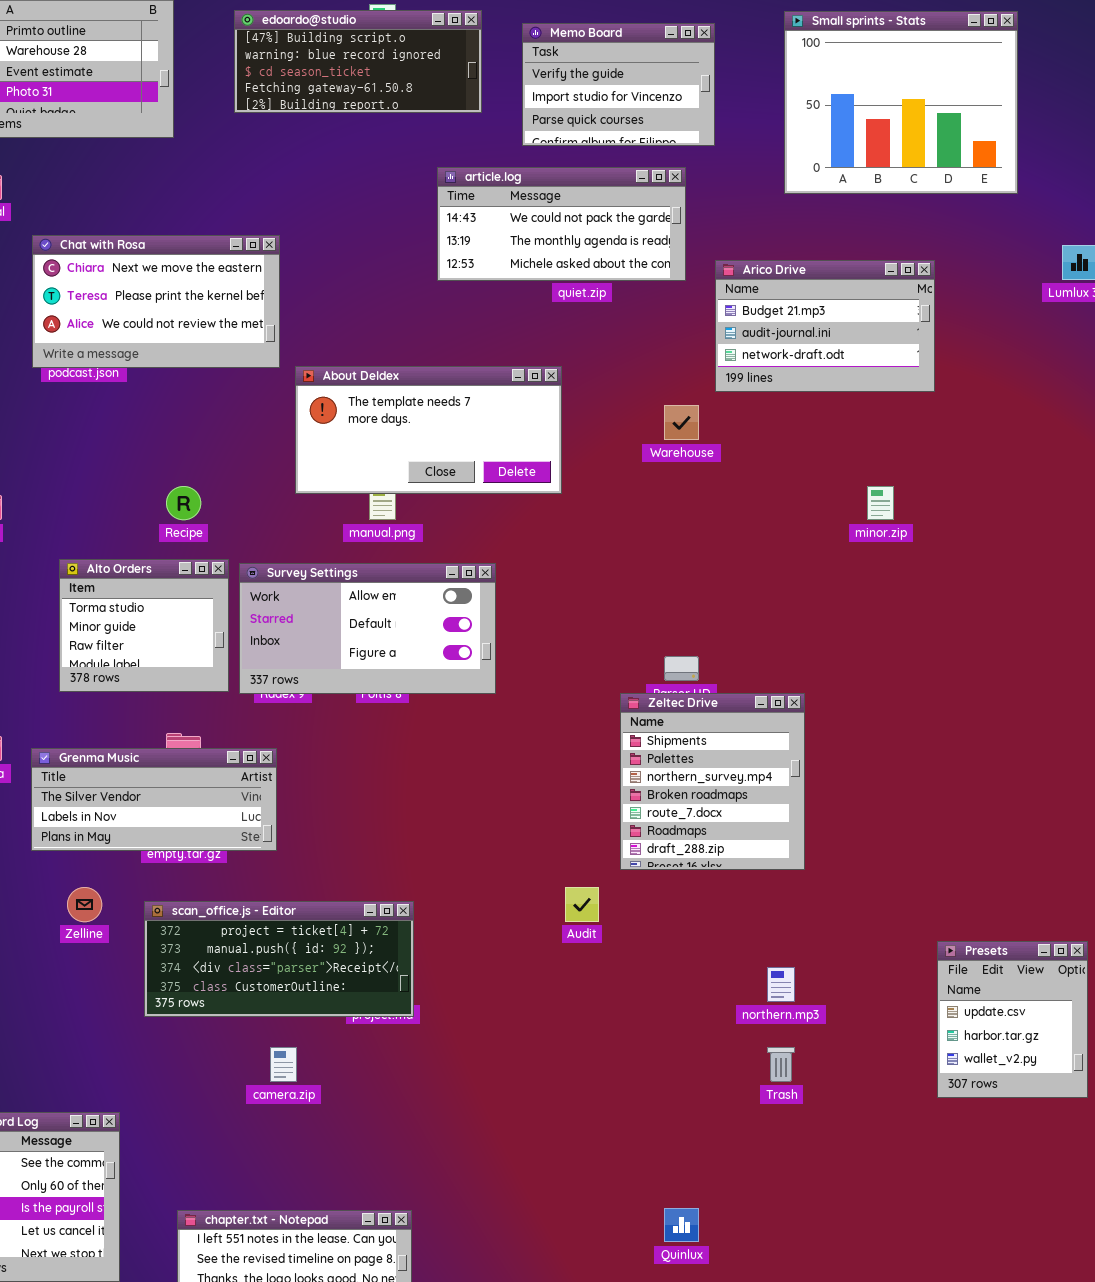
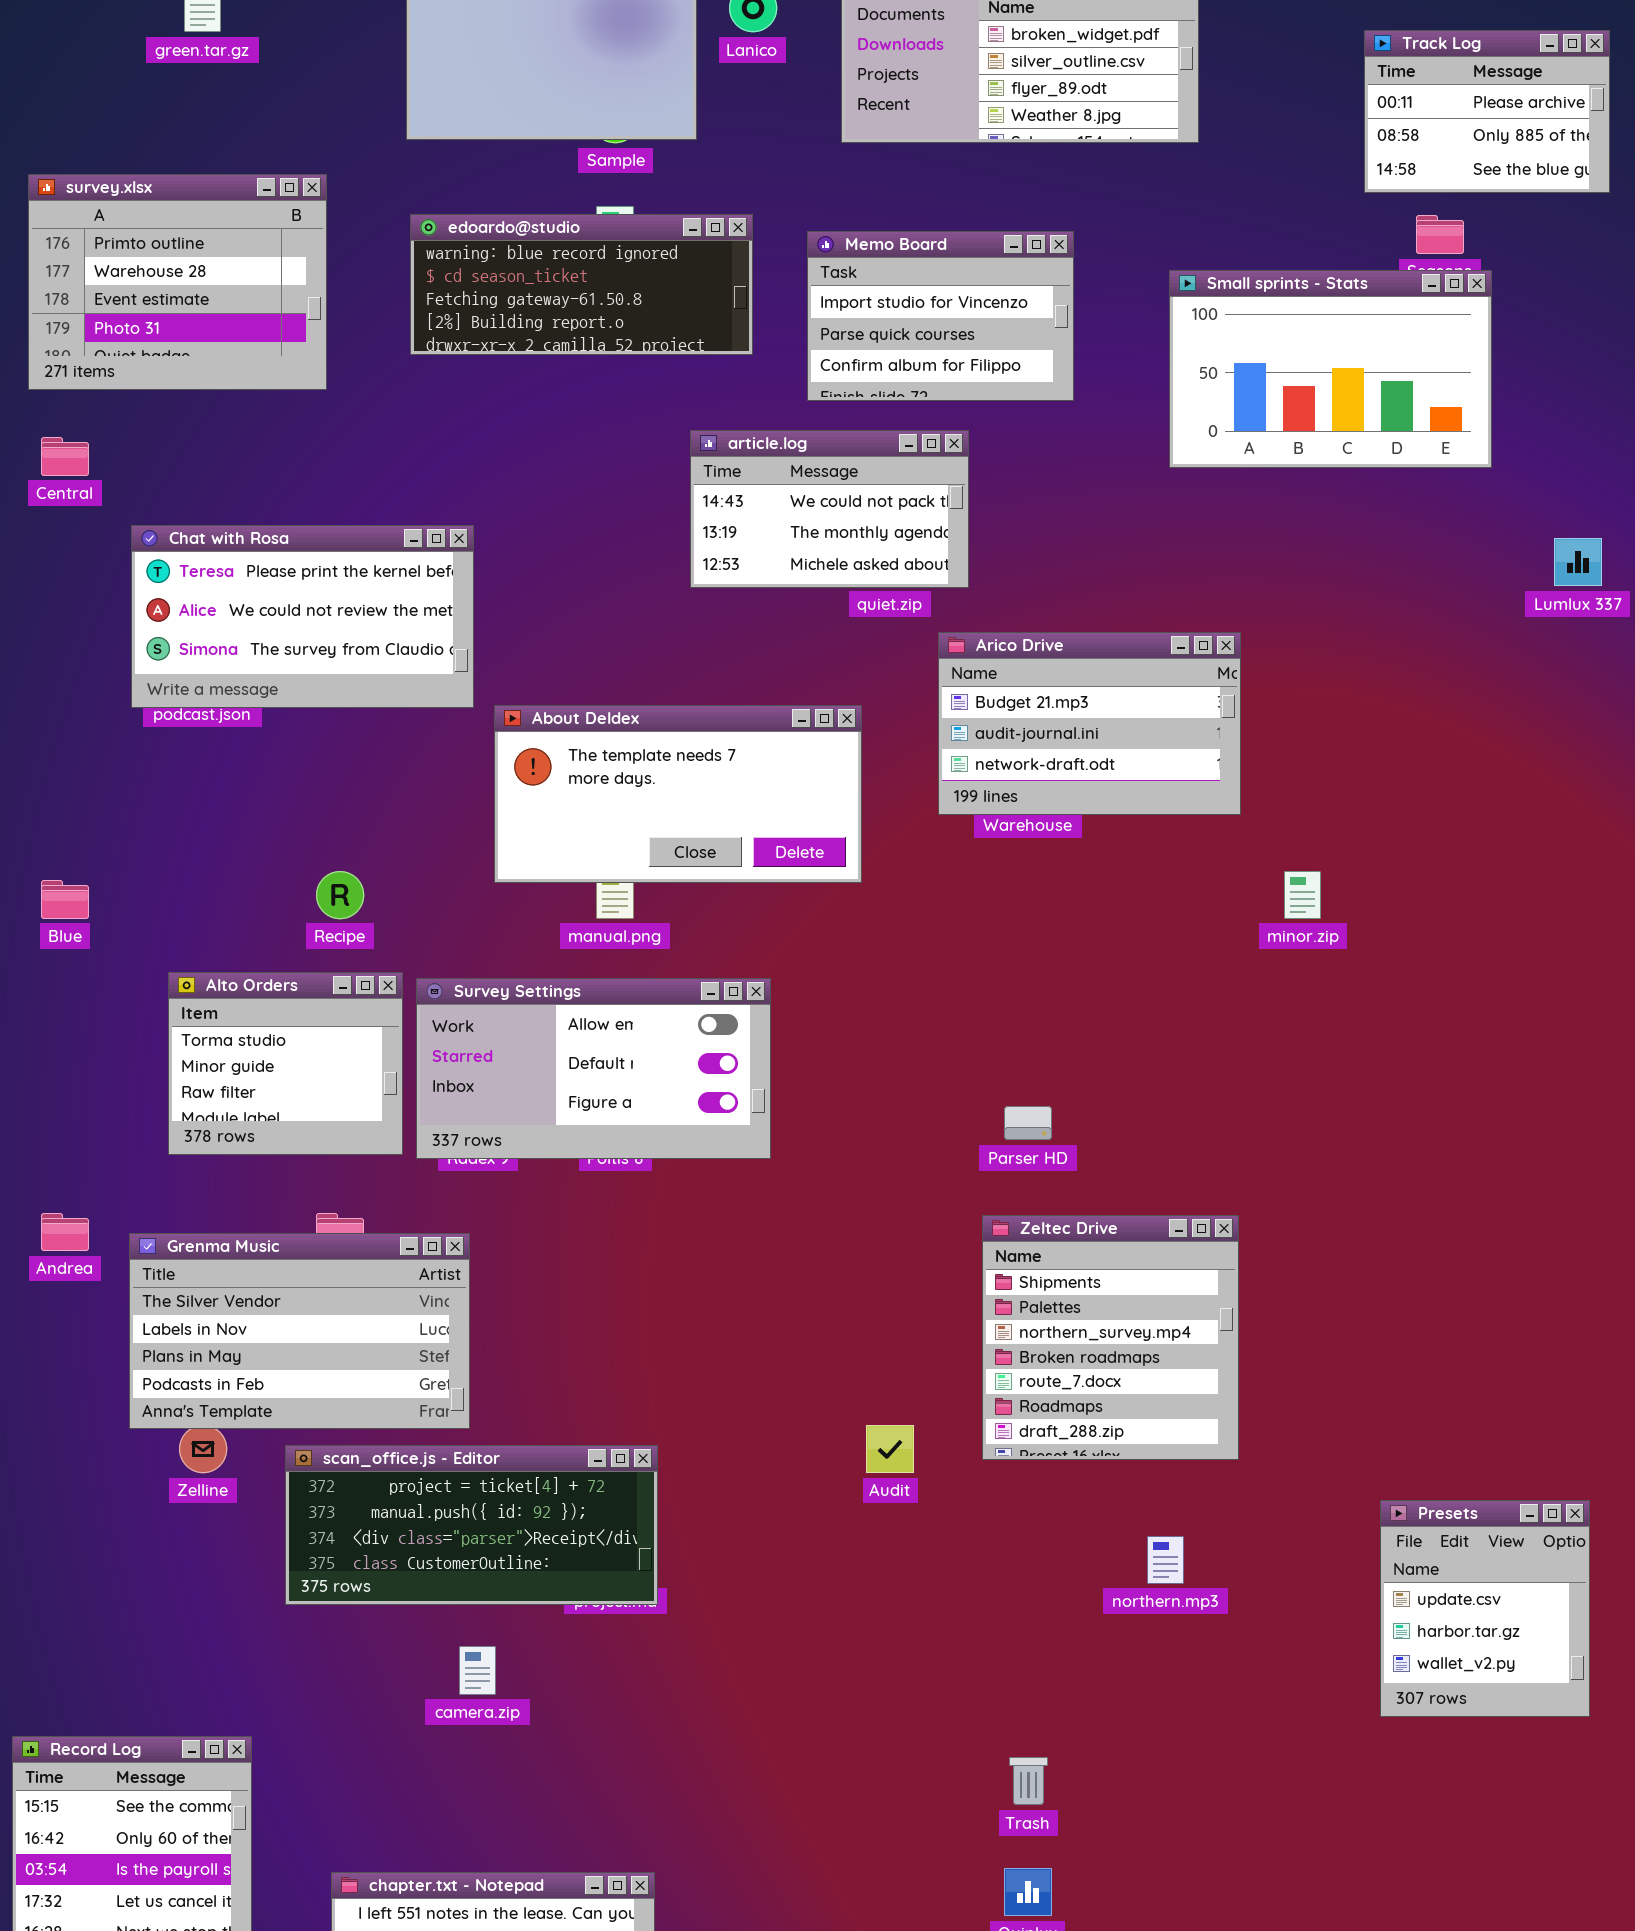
edoardo@studio: [234,10,482,113] -> [410,214,753,355], scrolled down 1 row
Small sprints - Stats: [784,11,1018,194] -> [1169,270,1492,468], resized
Memo Board: [522,23,715,146] -> [807,231,1074,401], scrolled down 1 row
article.log: [437,167,686,281] -> [690,430,969,588], resized
Chat with Rosa: [32,235,280,368] -> [131,525,474,708], scrolled down 1 row
Arico Drive: [715,260,935,392] -> [938,632,1241,815], moved
Zeltec Drive: [620,693,805,870] -> [982,1215,1239,1460], moved
Grenma Music: [31,748,277,851] -> [129,1233,470,1429], resized
Trash: [767,1047,795,1082] -> [1009,1757,1048,1805], moved

